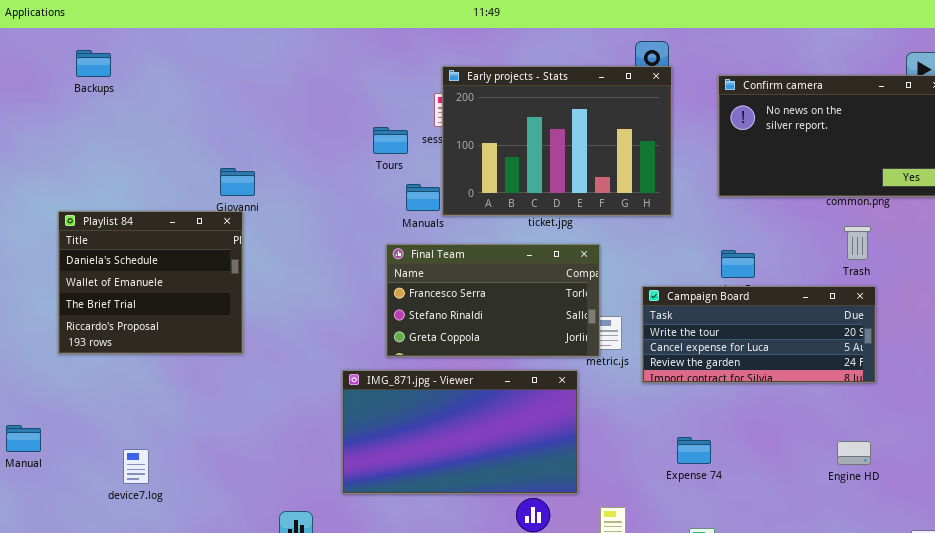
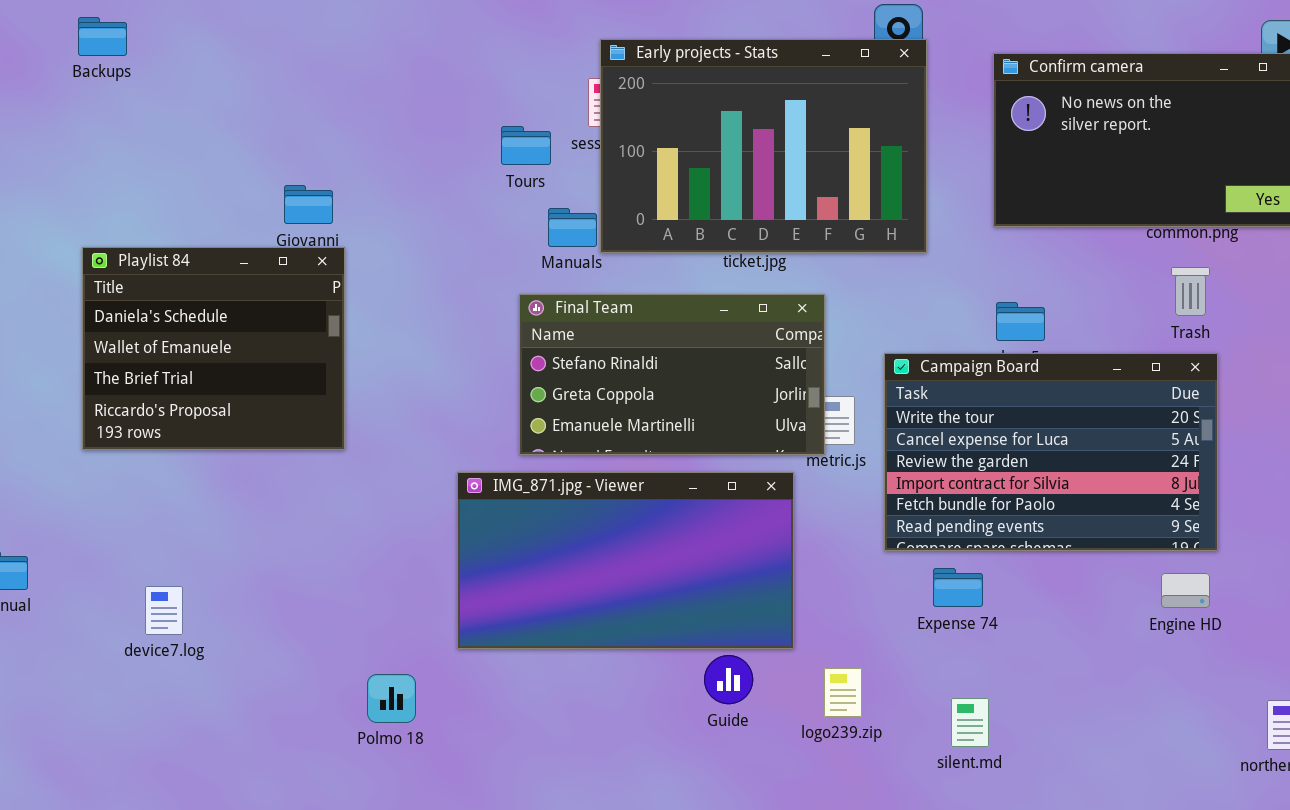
Playlist 84: [58,211,243,354] -> [82,247,345,450], moved
Final Team: [386,244,600,357] -> [519,294,825,455], scrolled down 1 row
Campaign Board: [642,286,876,383] -> [884,353,1218,551], resized

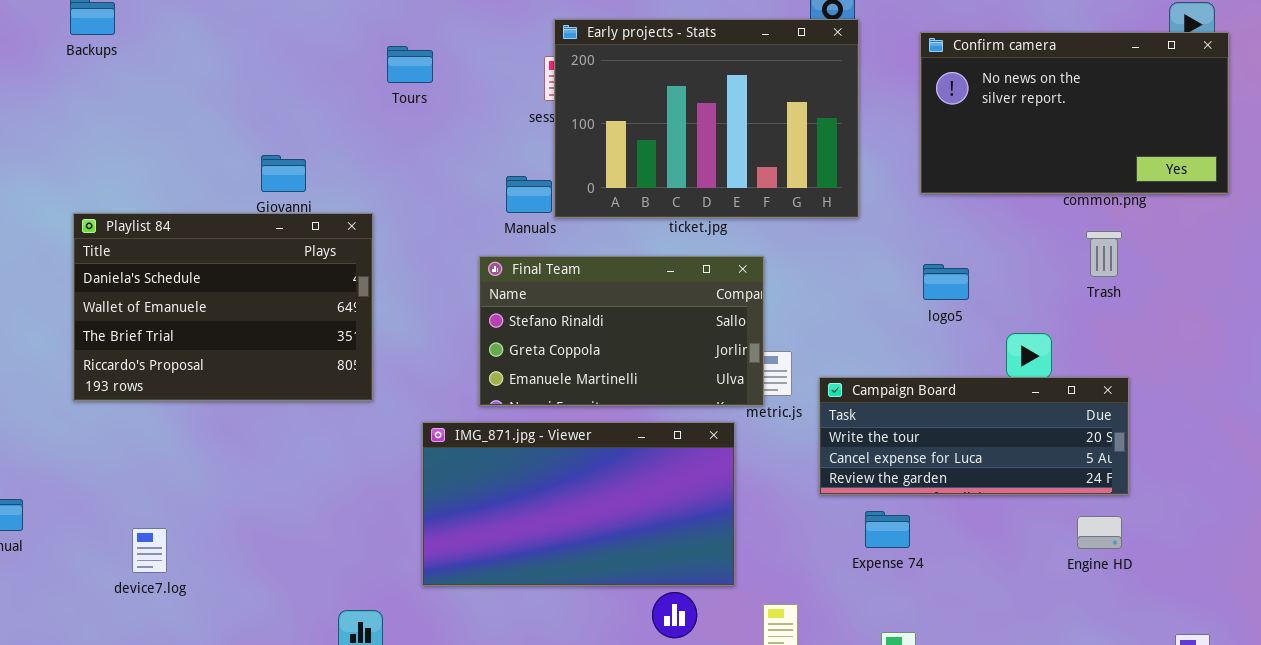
Tours: [501,126,551,165] -> [387,46,433,83], moved
Playlist 84: [82,247,345,450] -> [73,213,373,401], resized
Campaign Board: [884,353,1218,551] -> [819,377,1129,495], resized

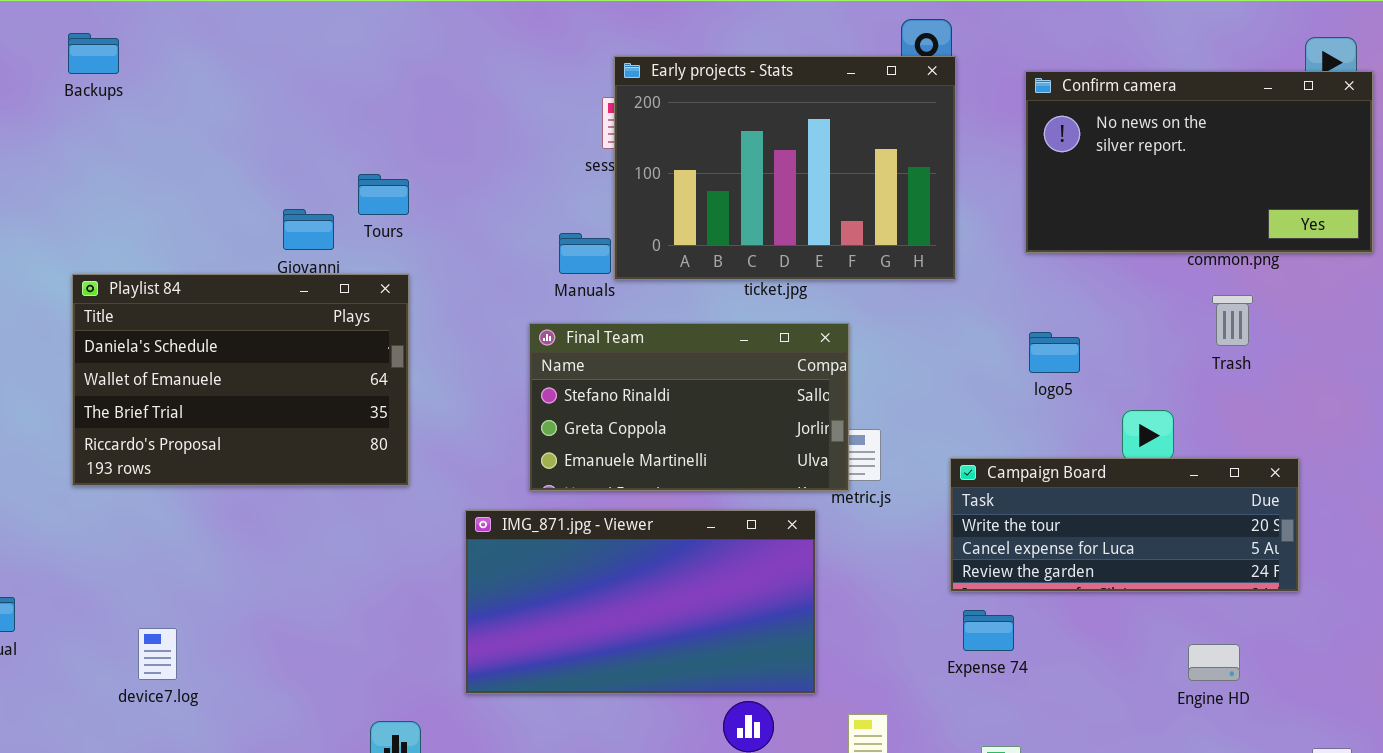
Tours: [387,46,433,83] -> [358,174,409,215], moved
Campaign Board: [819,377,1129,495] -> [950,458,1299,592], moved
Engine HD: [1077,516,1122,549] -> [1188,644,1240,681], moved

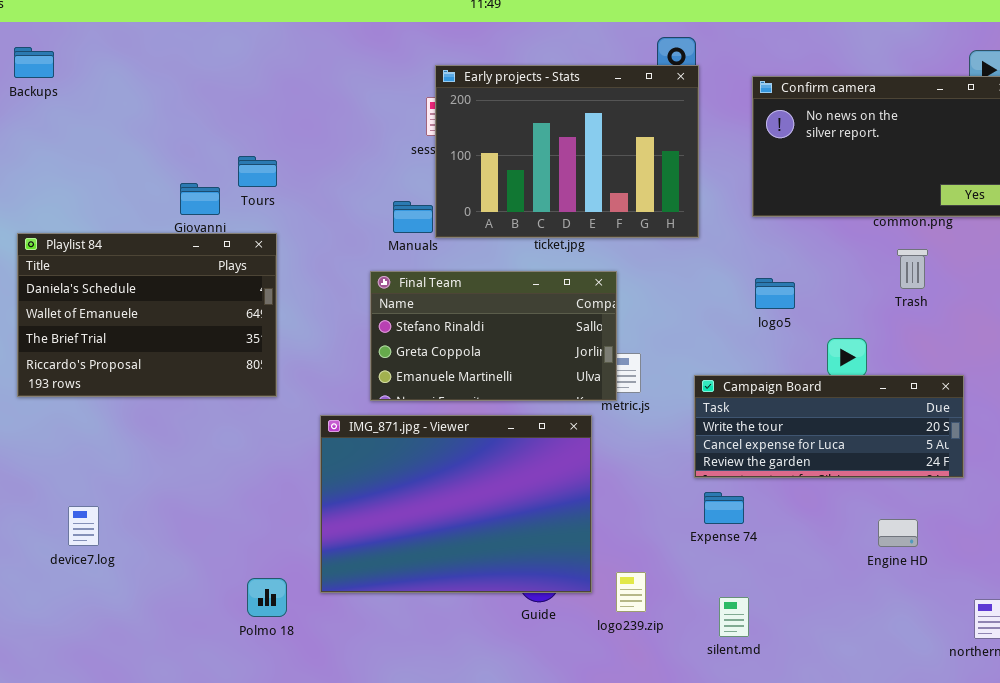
IMG_871.jpg - Viewer: [465,510,816,694] -> [320,415,592,593], resized

